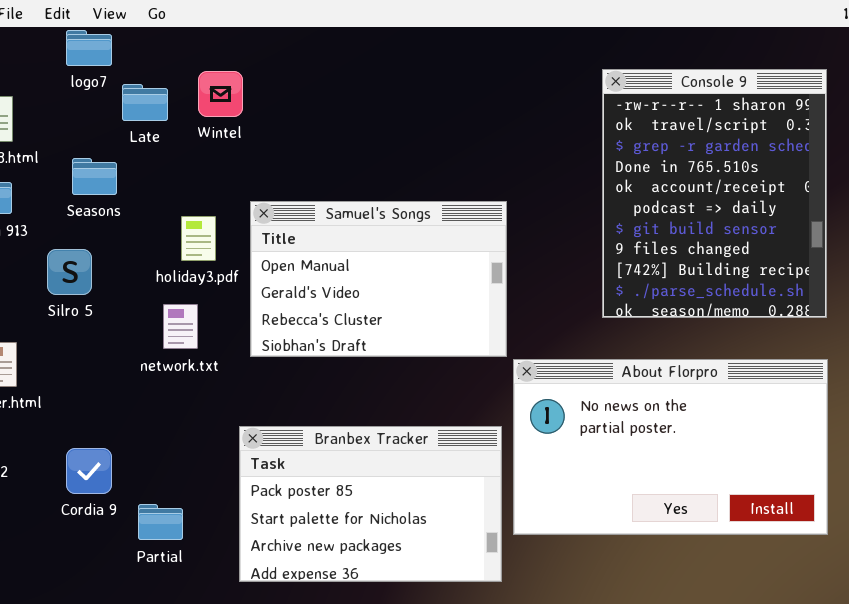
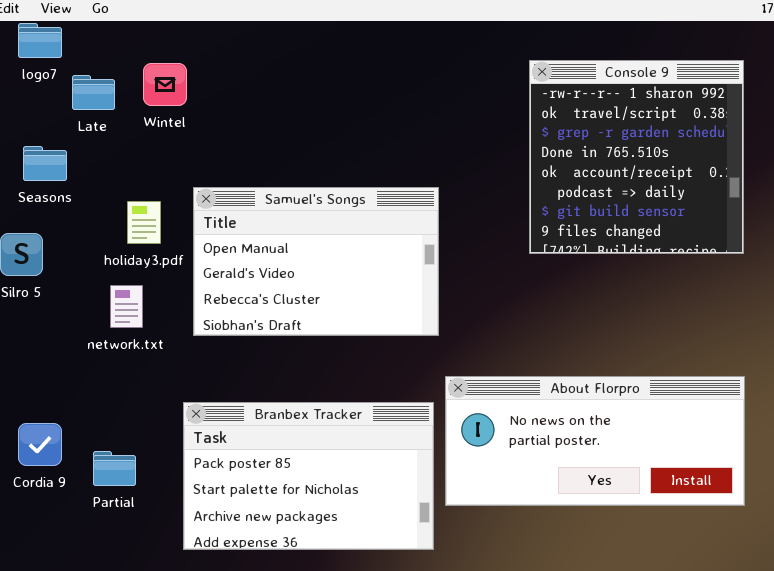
Console 9: [602,69,827,318] -> [529,60,744,254], resized
About Florpro: [513,359,828,535] -> [445,376,745,506], resized
Partial: [138,504,183,540] -> [93,451,136,486], moved

